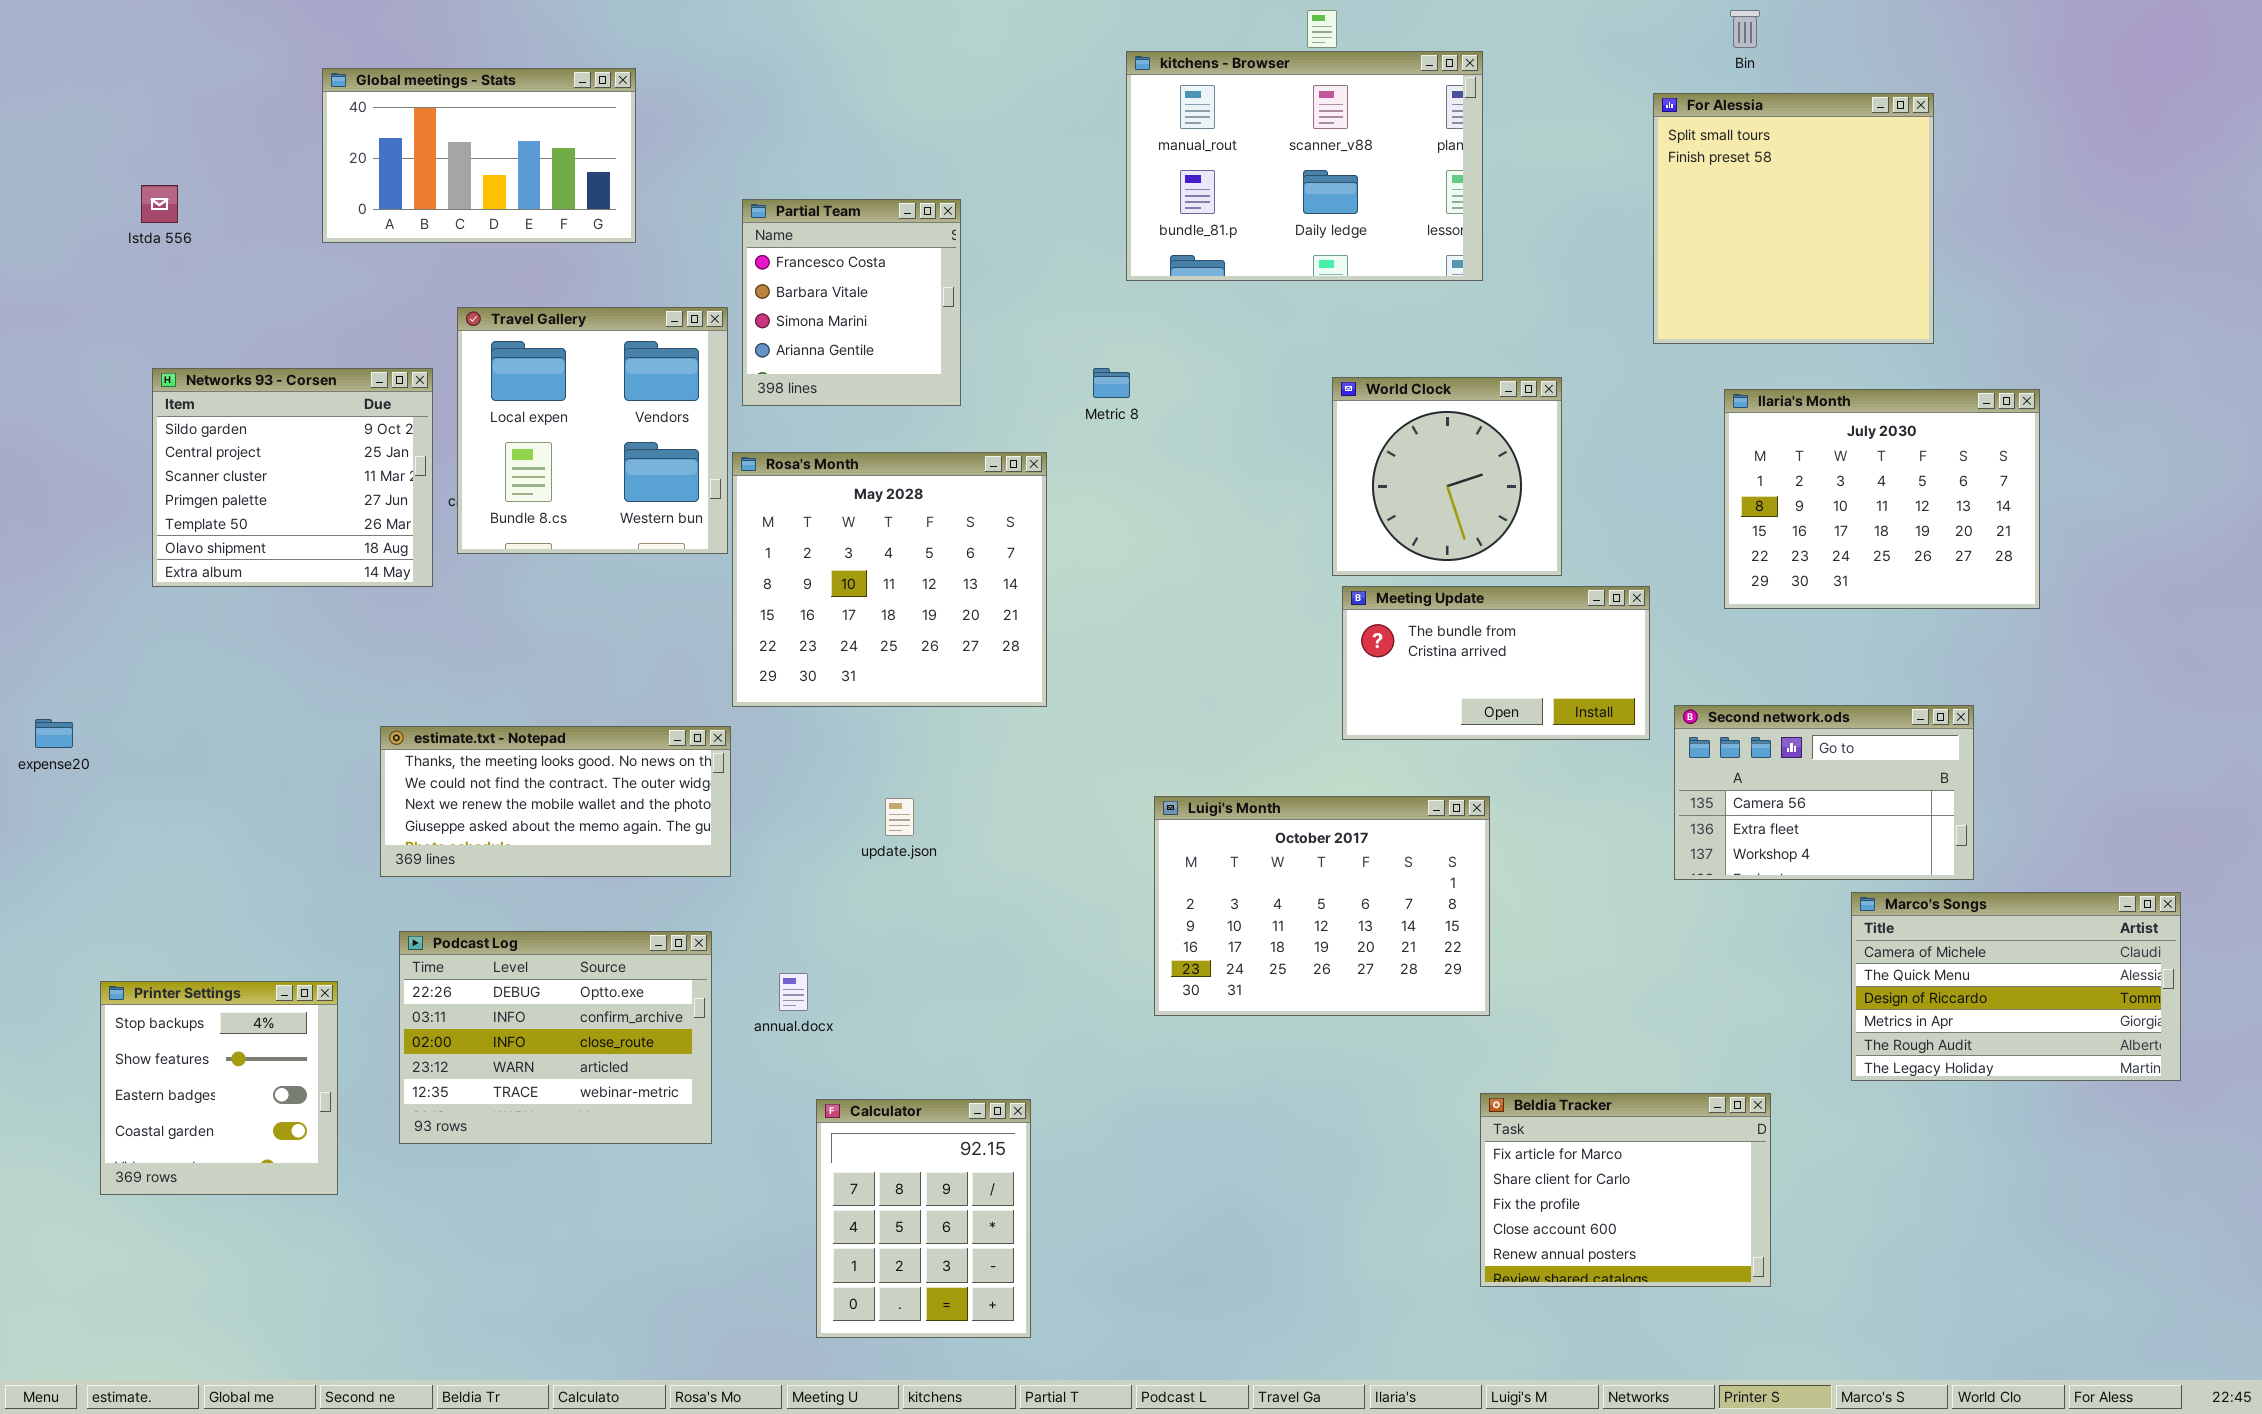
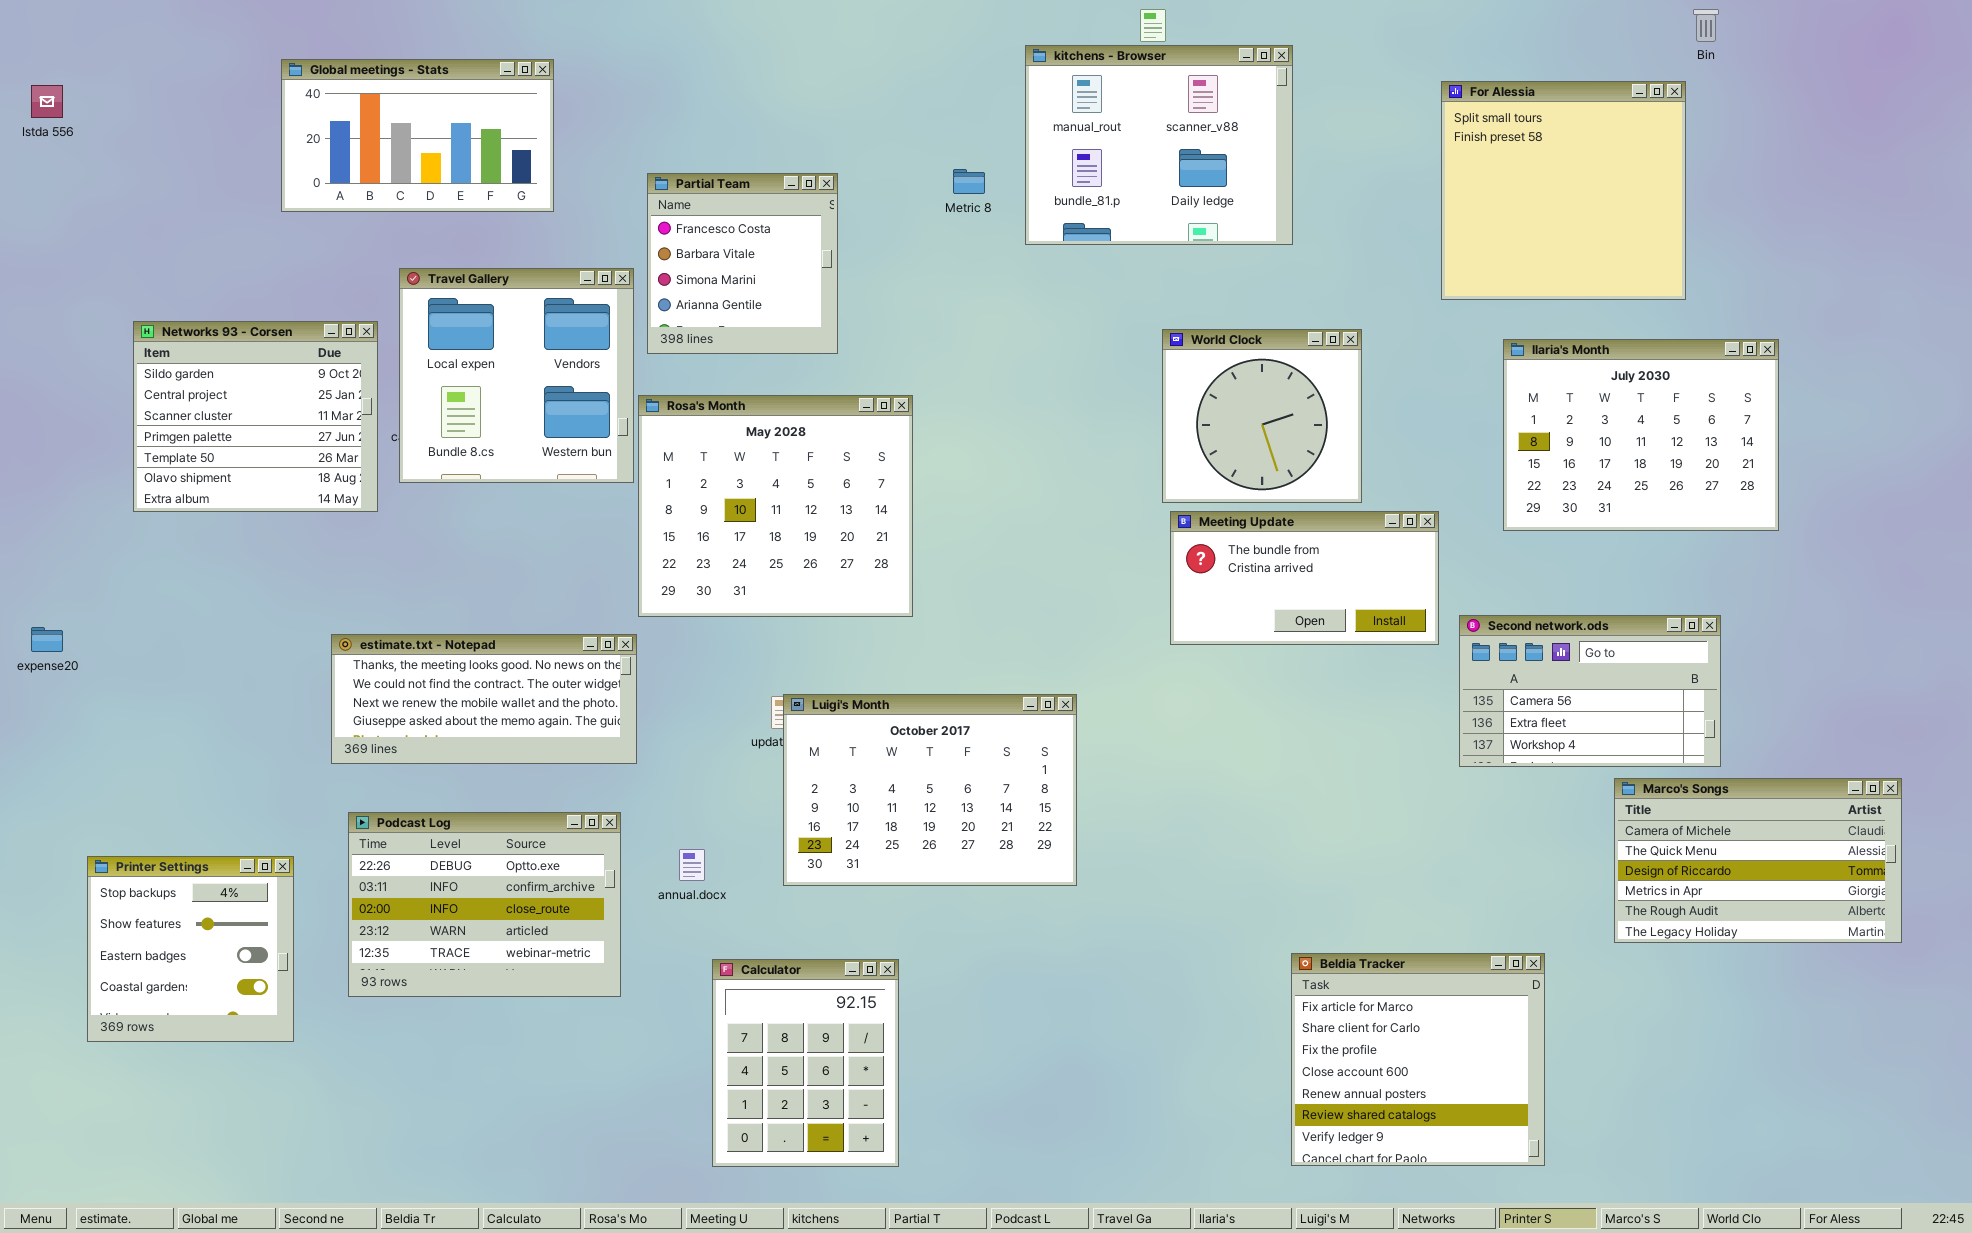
Bin: [1730,10,1760,48] -> [1693,9,1719,42], moved
kitchens - Browser: [1126,51,1483,281] -> [1025,45,1293,245], resized
Istda 556: [141,185,178,223] -> [31,85,63,118], moved
Metric 8: [1093,368,1130,398] -> [953,169,985,194], moved
Luigi's Month: [1154,796,1490,1016] -> [783,694,1077,886], moved
Beldia Tracker: [1480,1093,1771,1287] -> [1291,953,1545,1166], resized

